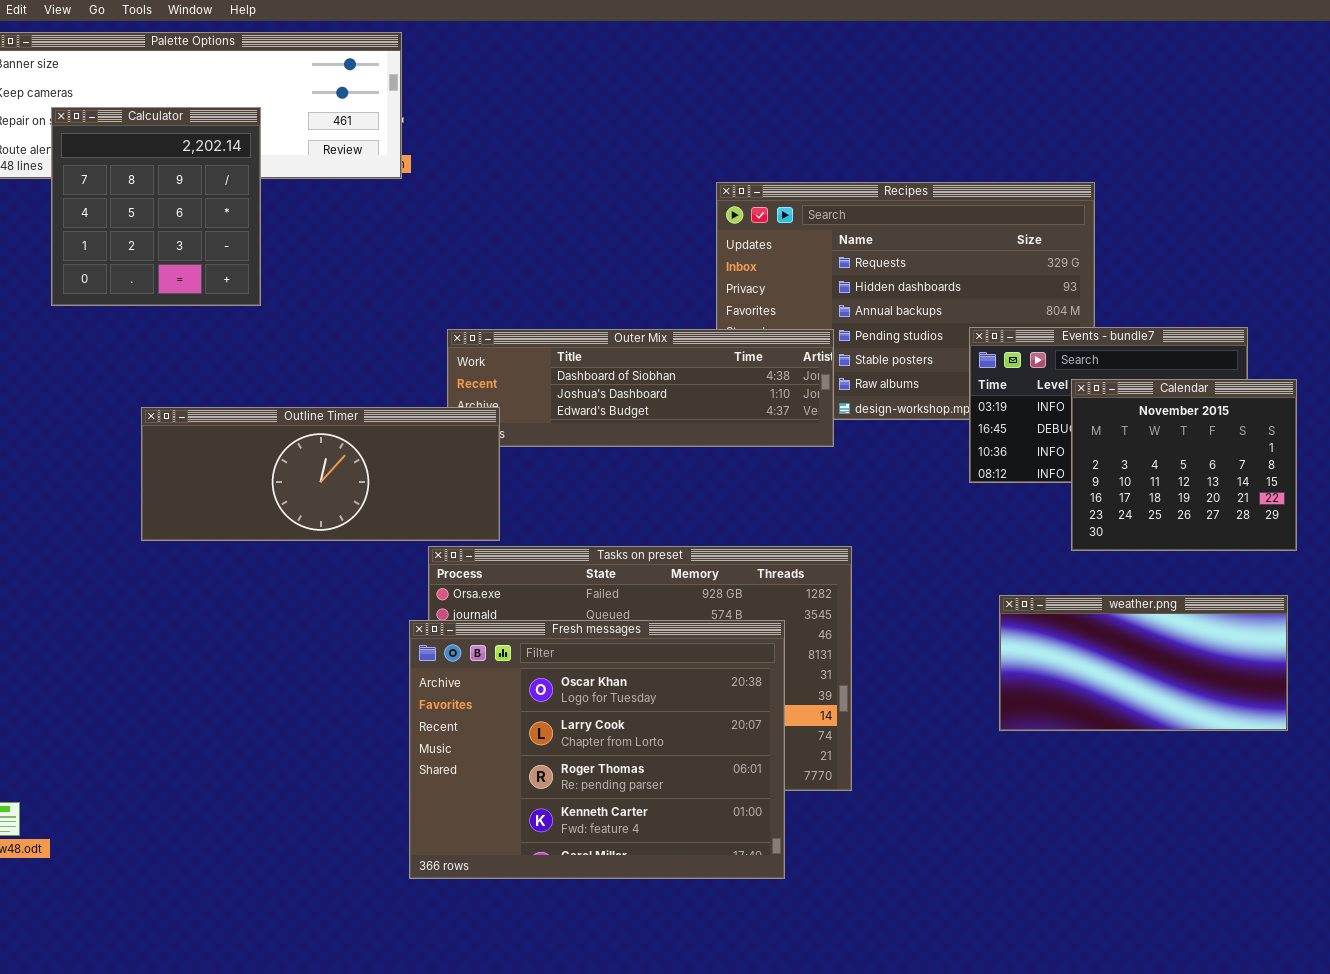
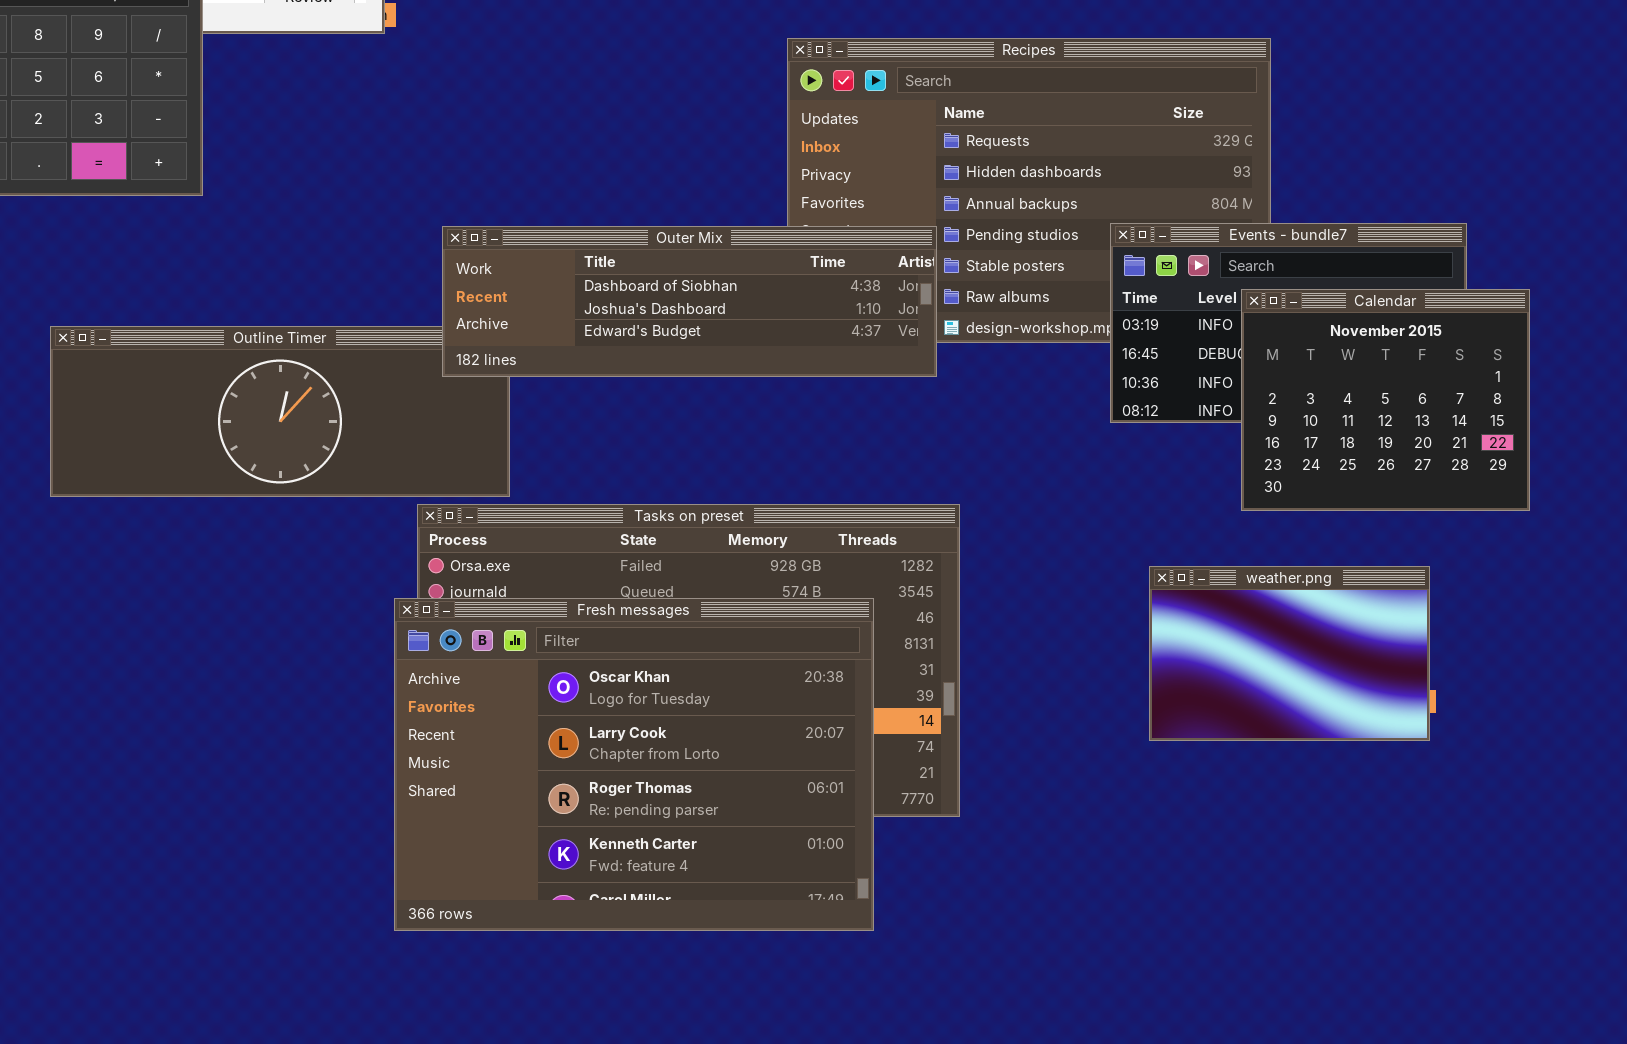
Outer Mix: [447,329,834,447] -> [442,226,937,377], raised
weather.png: [999,595,1288,731] -> [1149,566,1430,741], resized

